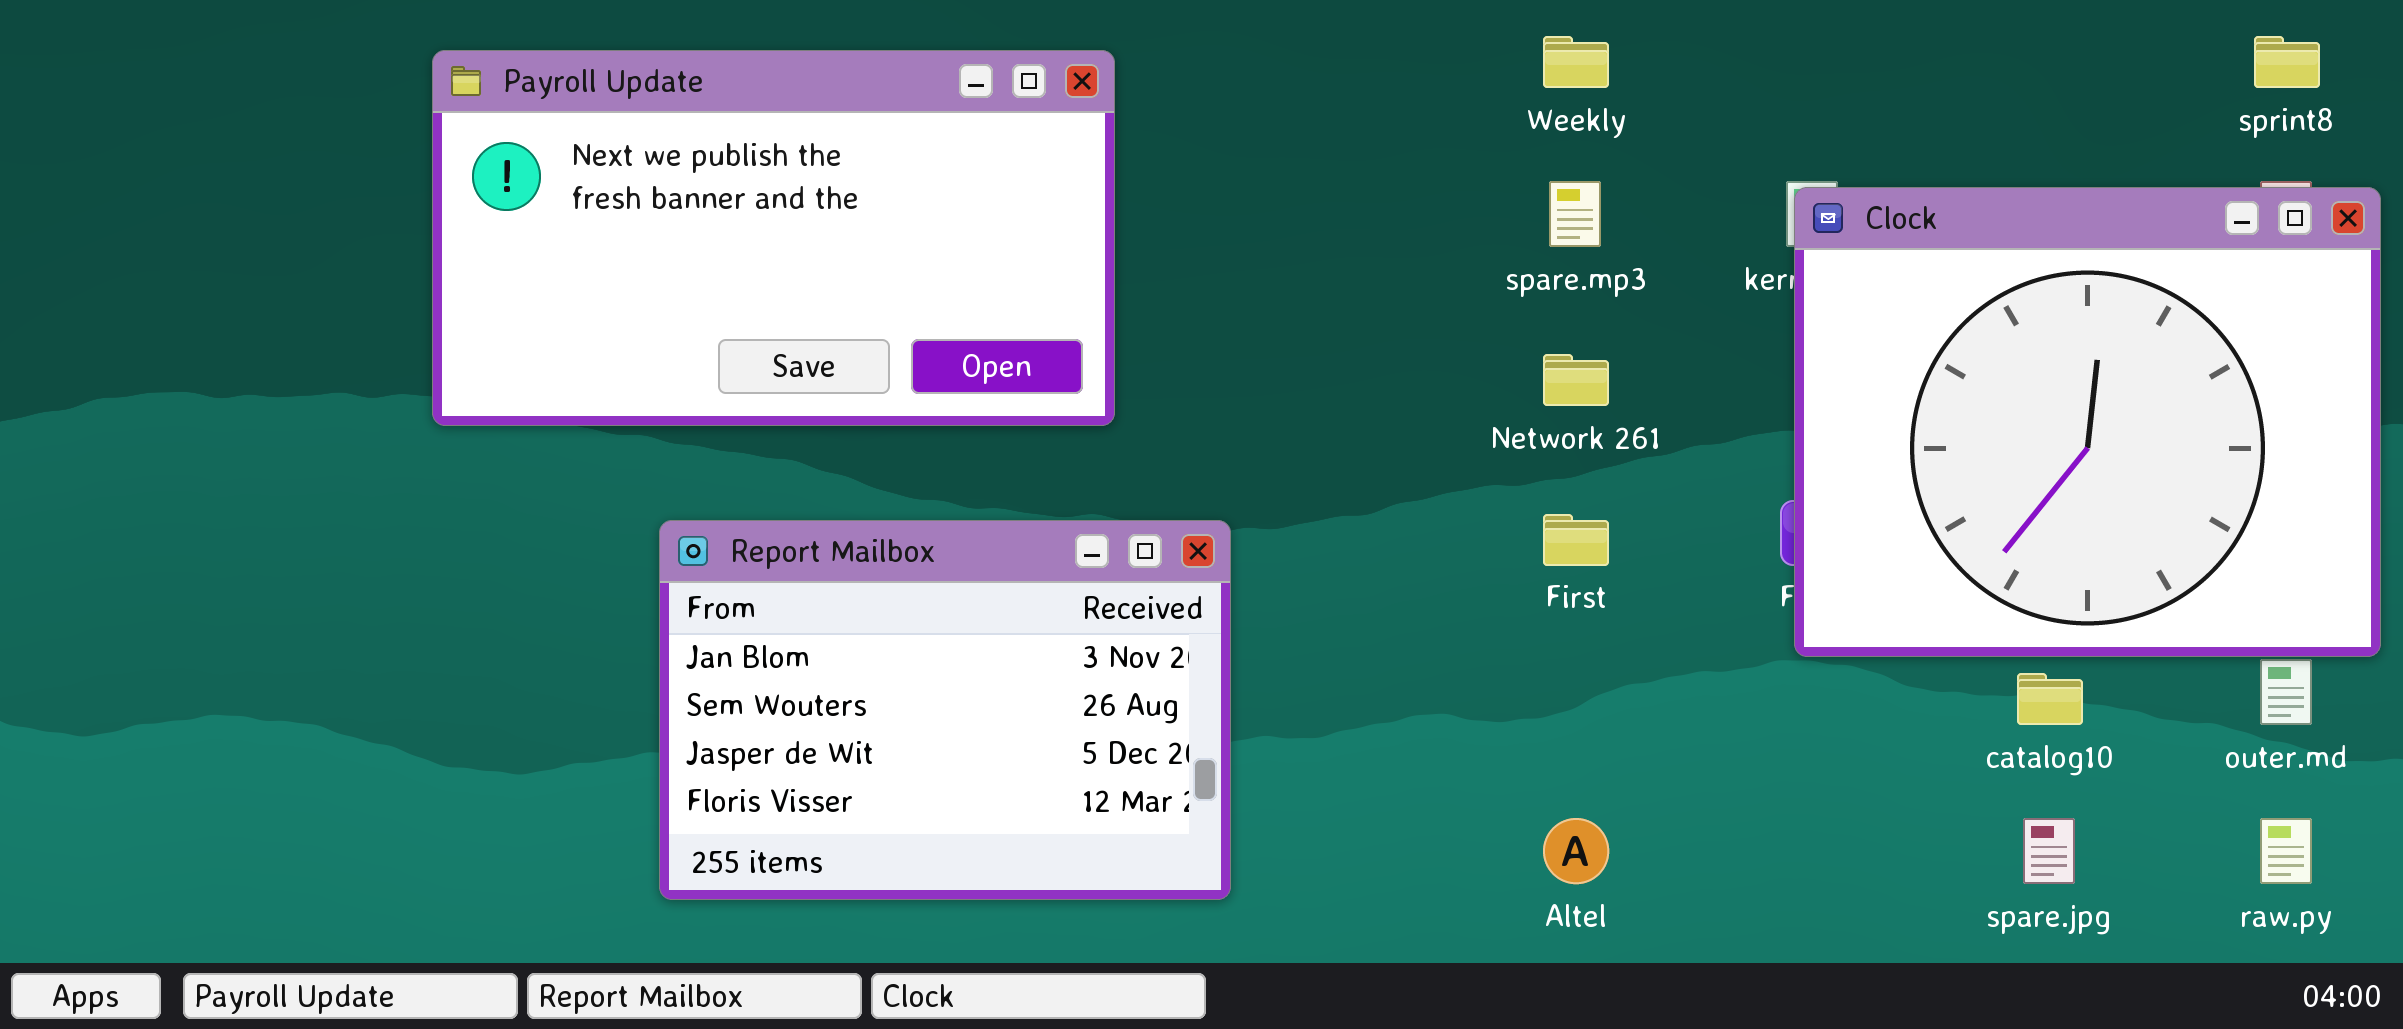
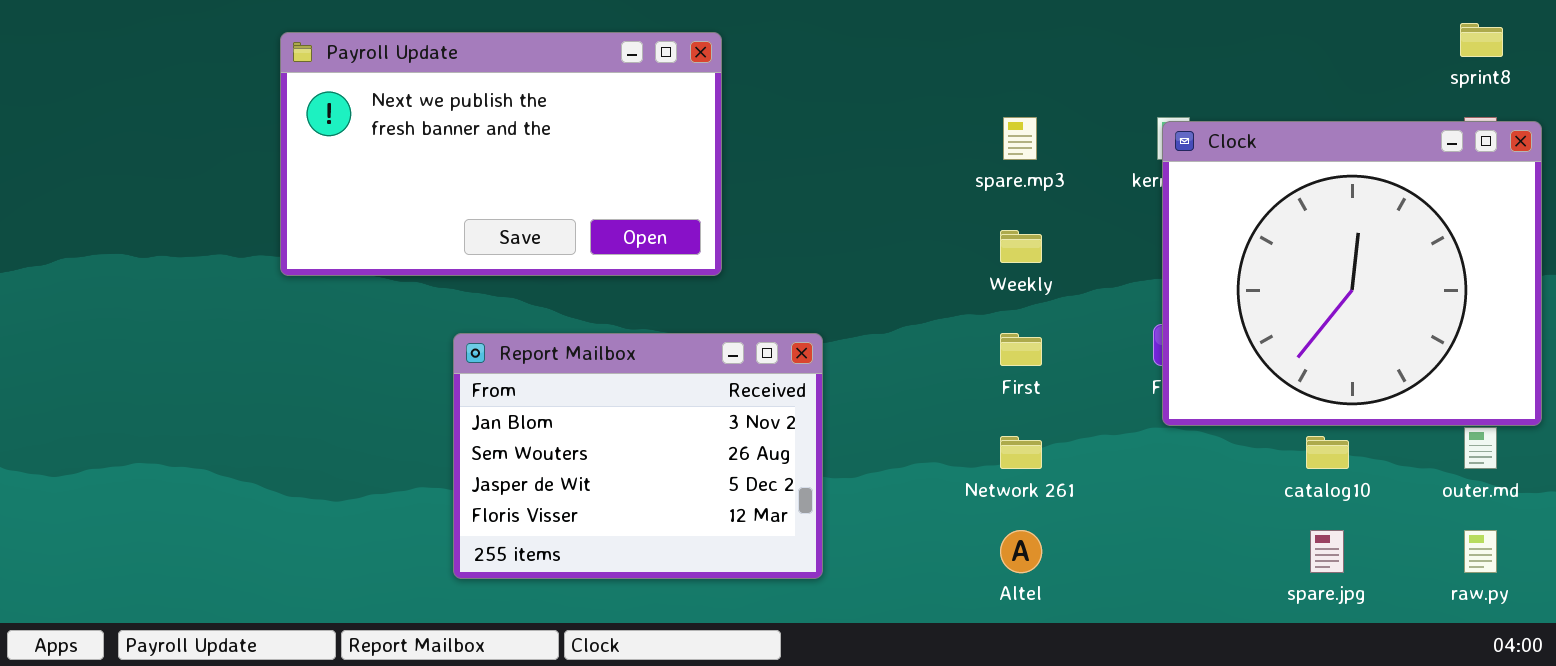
Weekly: [1543,36,1609,88] -> [1000,230,1042,263], moved
Network 261: [1543,354,1609,406] -> [1000,436,1042,469], moved
Report Mailbox: [659,520,1231,900] -> [453,333,823,579], moved

